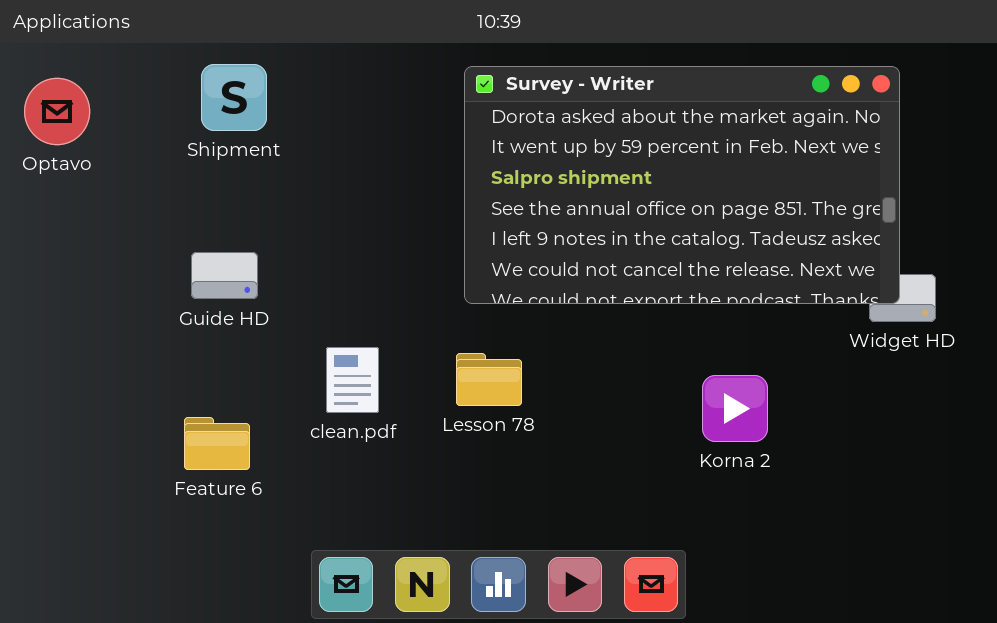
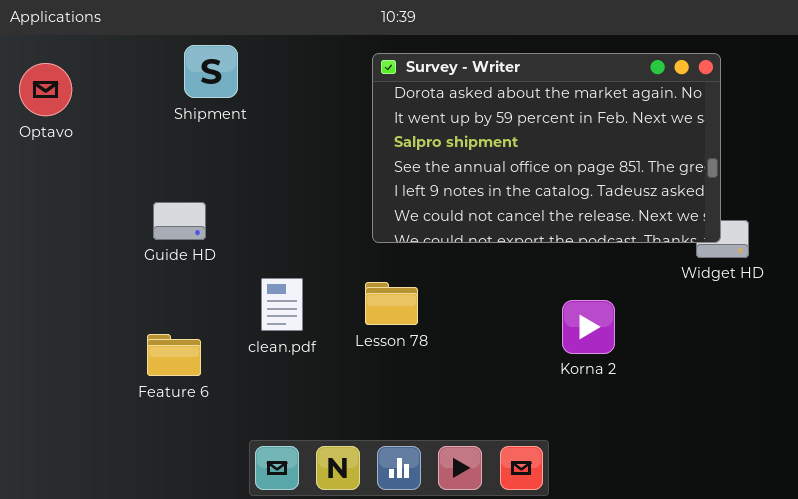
Shipment: [201,64,267,131] -> [184,45,238,98], moved

